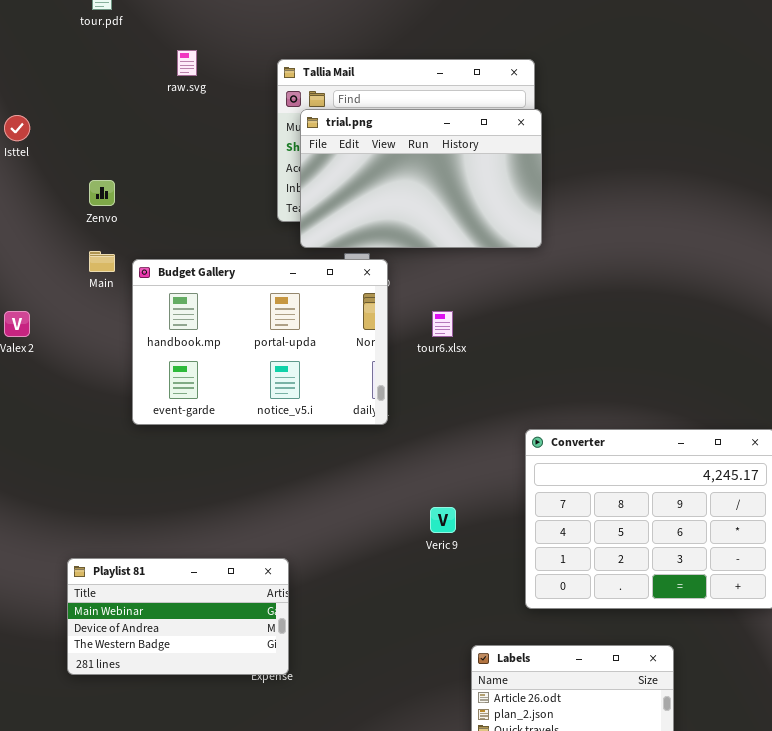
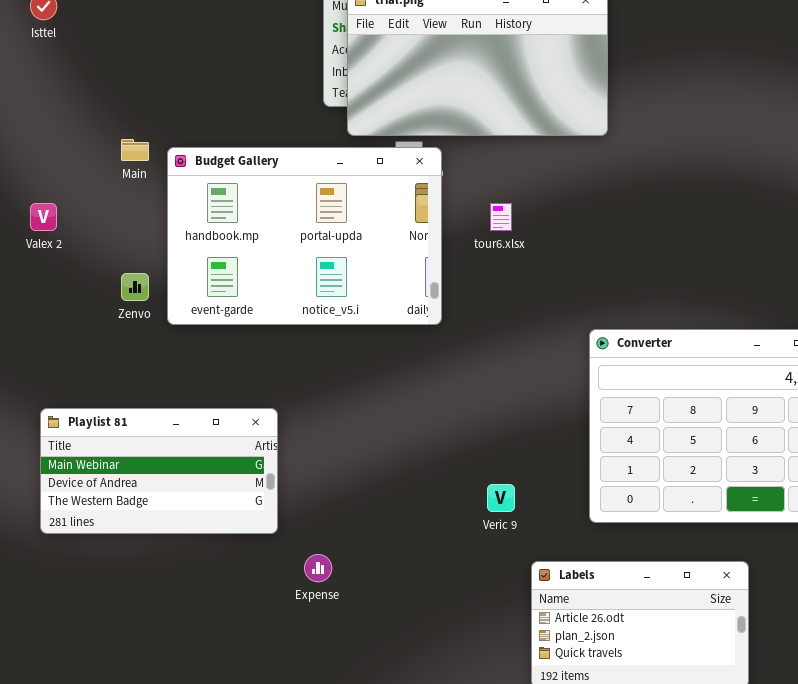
Zenvo: [89,180,115,206] -> [121,273,149,301], moved
Veric 9: [430,507,456,533] -> [487,484,515,512], moved
Playlist 81: [67,558,289,675] -> [40,408,278,534], moved

